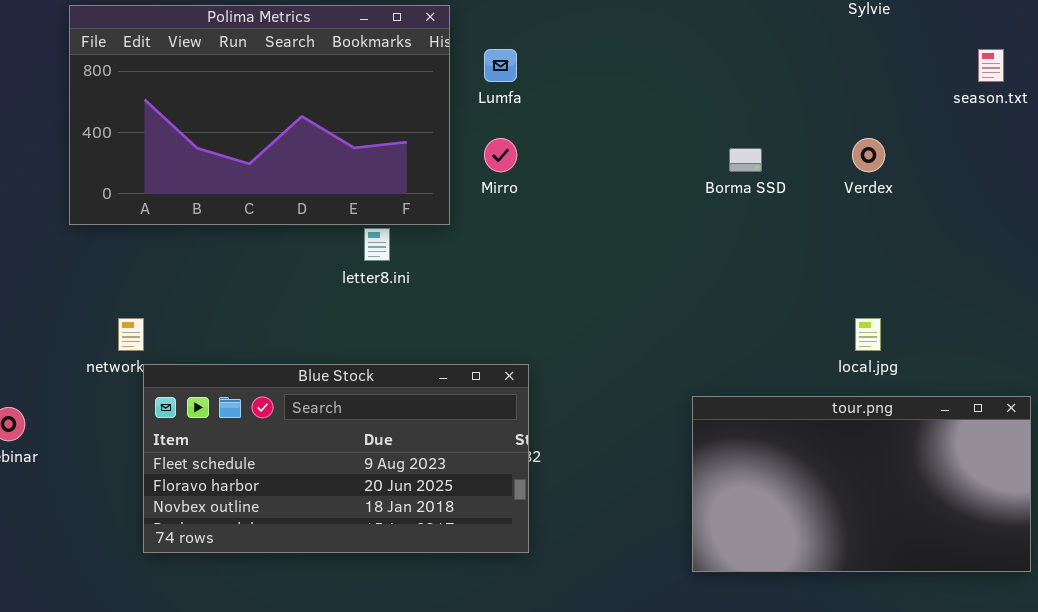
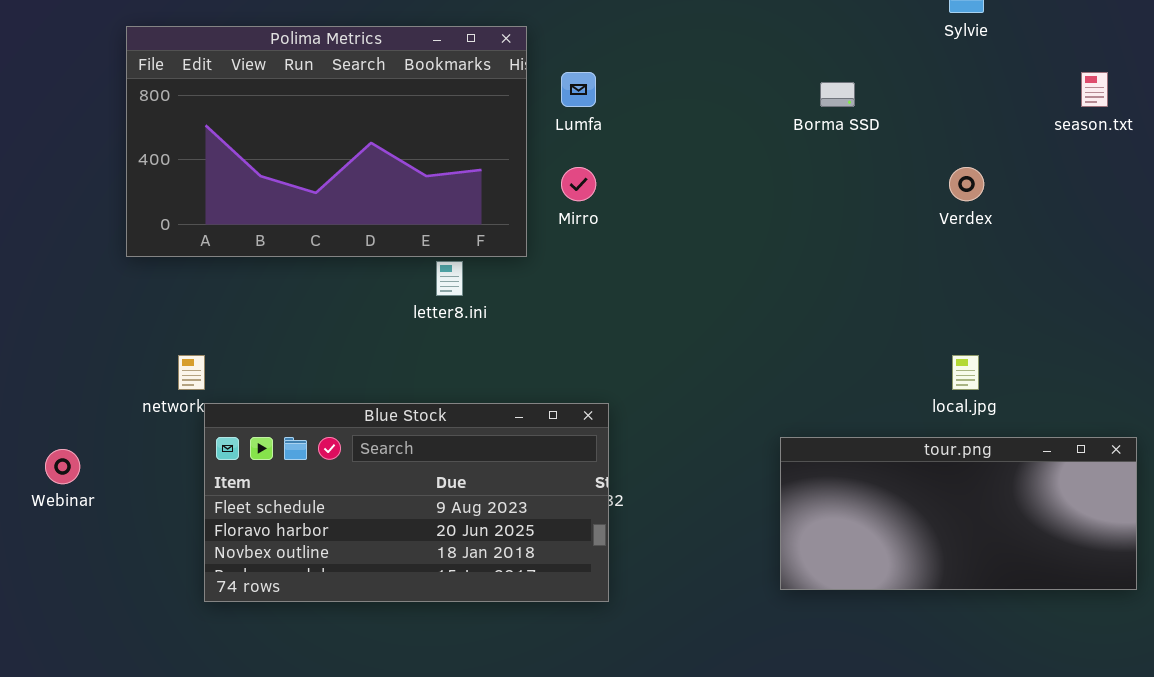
Borma SSD: [729,148,762,172] -> [820,82,855,107], moved
tour.png: [692,396,1031,572] -> [780,437,1137,590], resized

